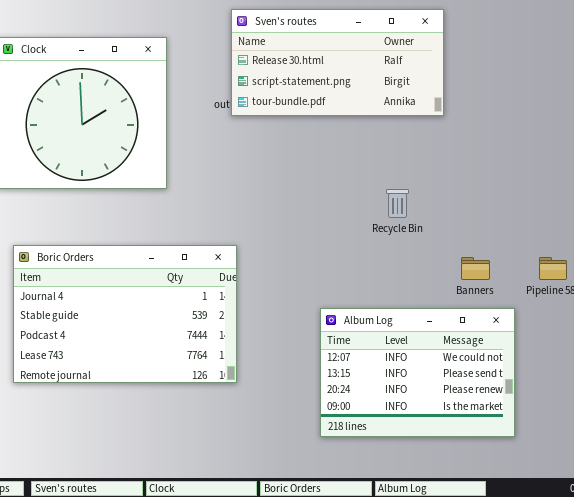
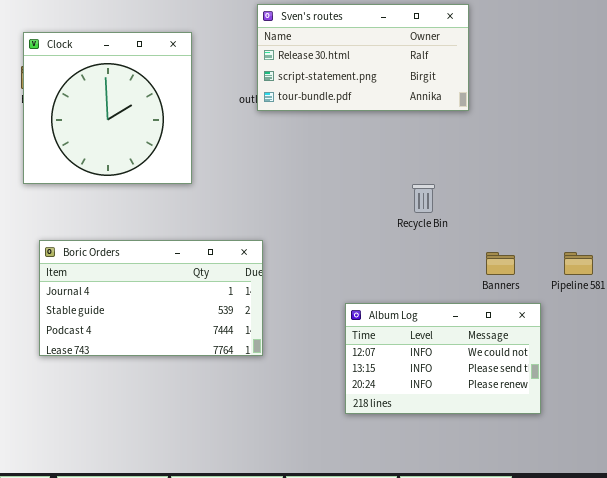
Boric Orders: [13,245,237,383] -> [39,240,263,356], resized
Album Log: [320,308,515,437] -> [345,303,541,414], resized

